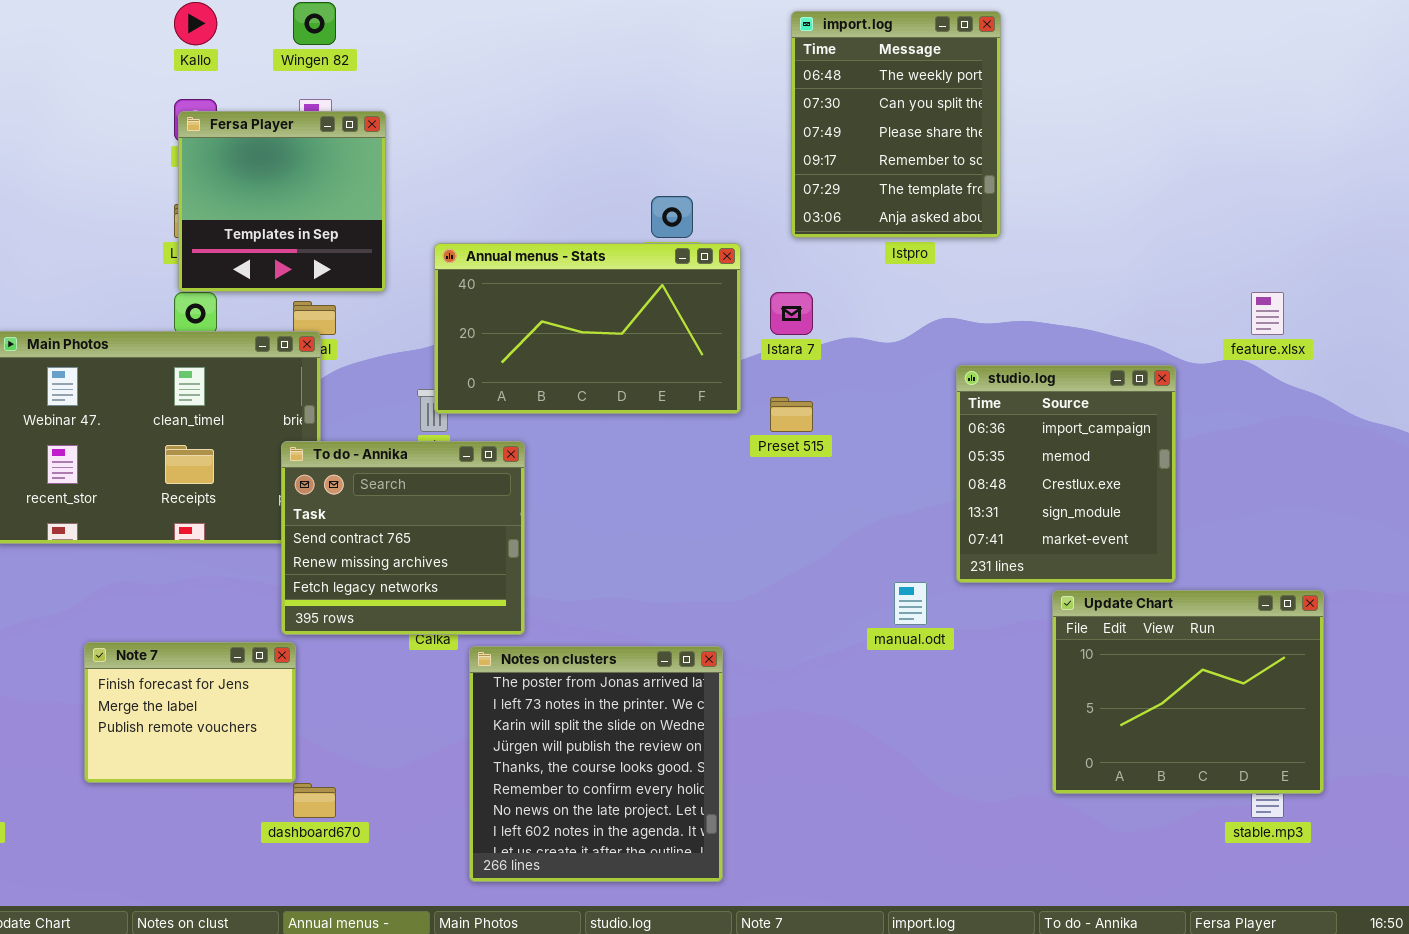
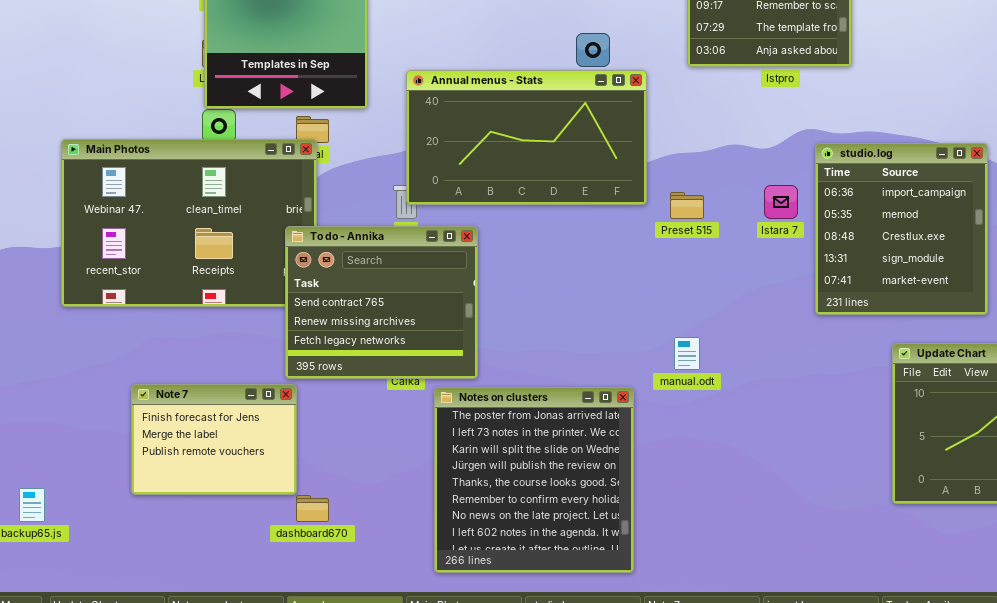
Istara 7: [770,292,813,335] -> [764,185,798,219], moved
studio.log: [956,365,1176,583] -> [815,143,988,315], moved
manual.odt: [894,582,927,625] -> [674,337,700,370], moved

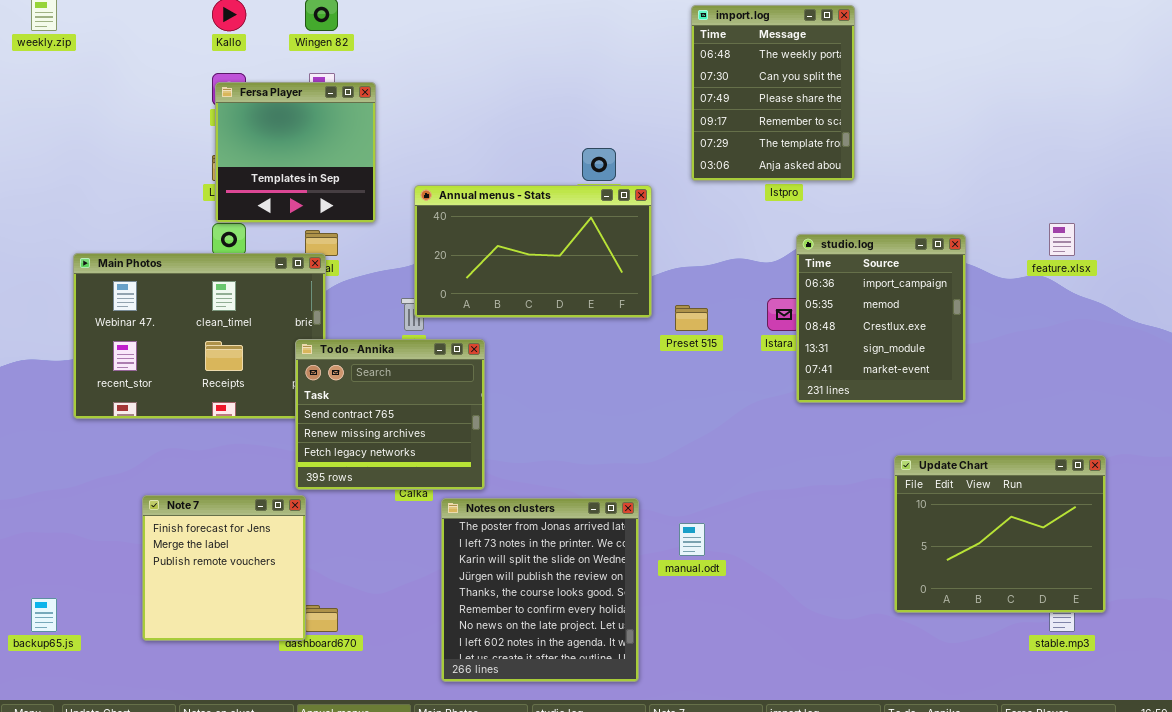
studio.log: [815,143,988,315] -> [796,234,966,403], moved
manual.odt: [674,337,700,370] -> [679,523,705,556], moved
Note 7: [131,384,297,495] -> [142,495,306,641], resized

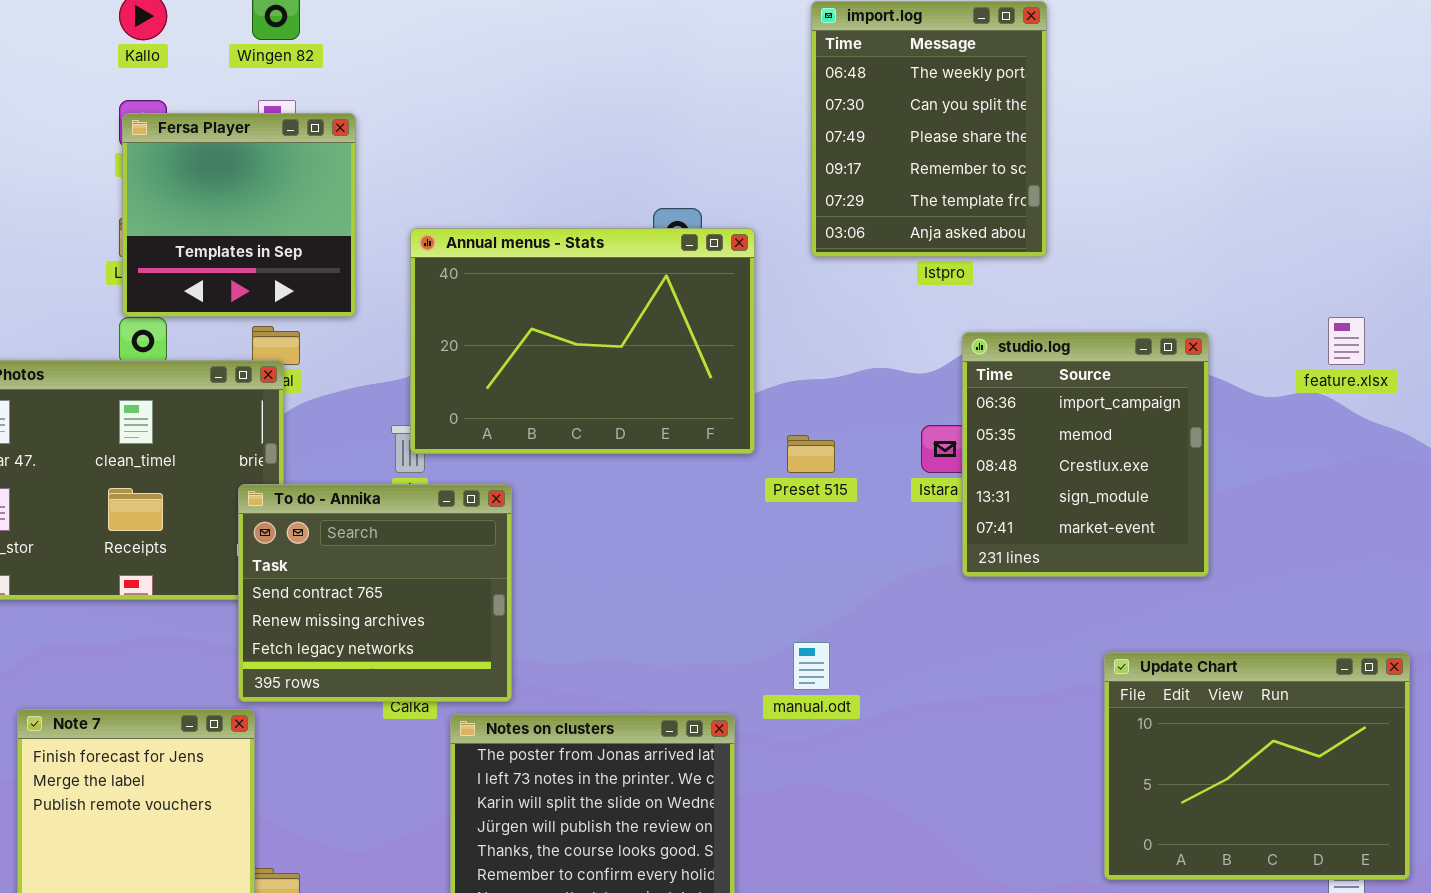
Annual menus - Stats: [414,185,652,318] -> [410,228,755,454], resized
manual.odt: [679,523,705,556] -> [793,642,830,690], moved

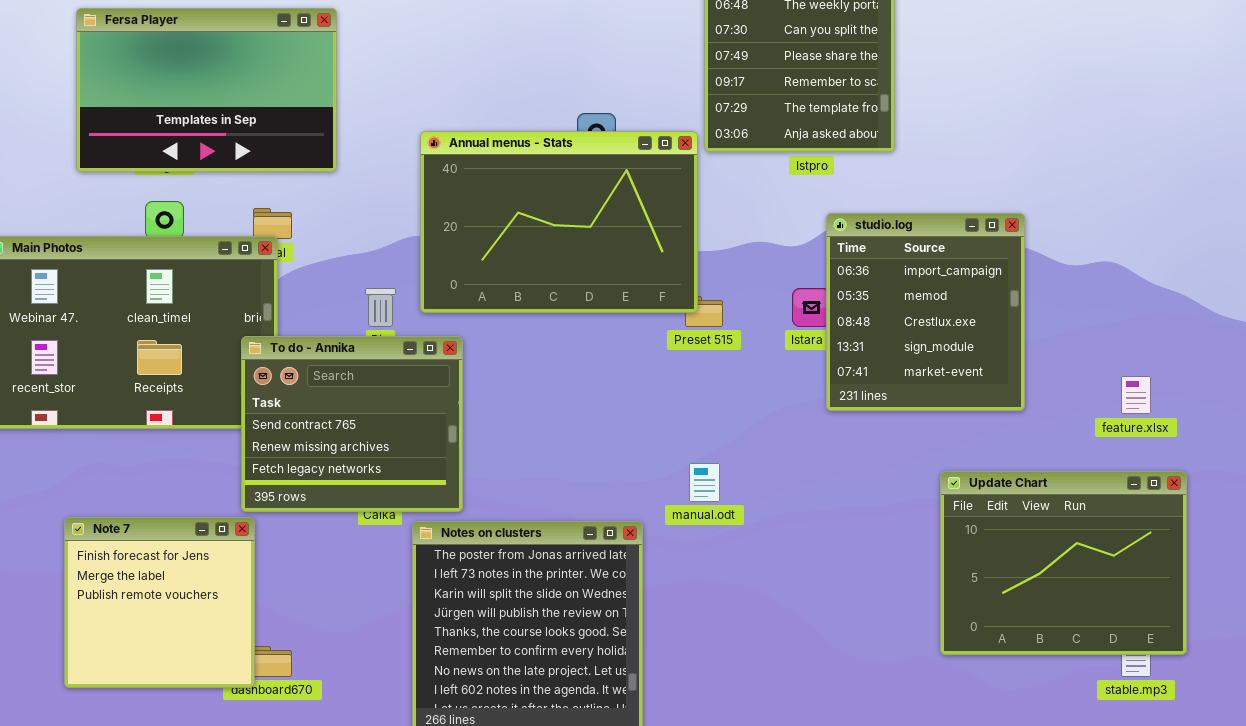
Fersa Player: [122,113,356,317] -> [76,8,337,172], moved, resized
Annual menus - Stats: [410,228,755,454] -> [420,131,698,313], moved
feature.xlsx: [1328,317,1365,365] -> [1121,376,1151,414], moved

